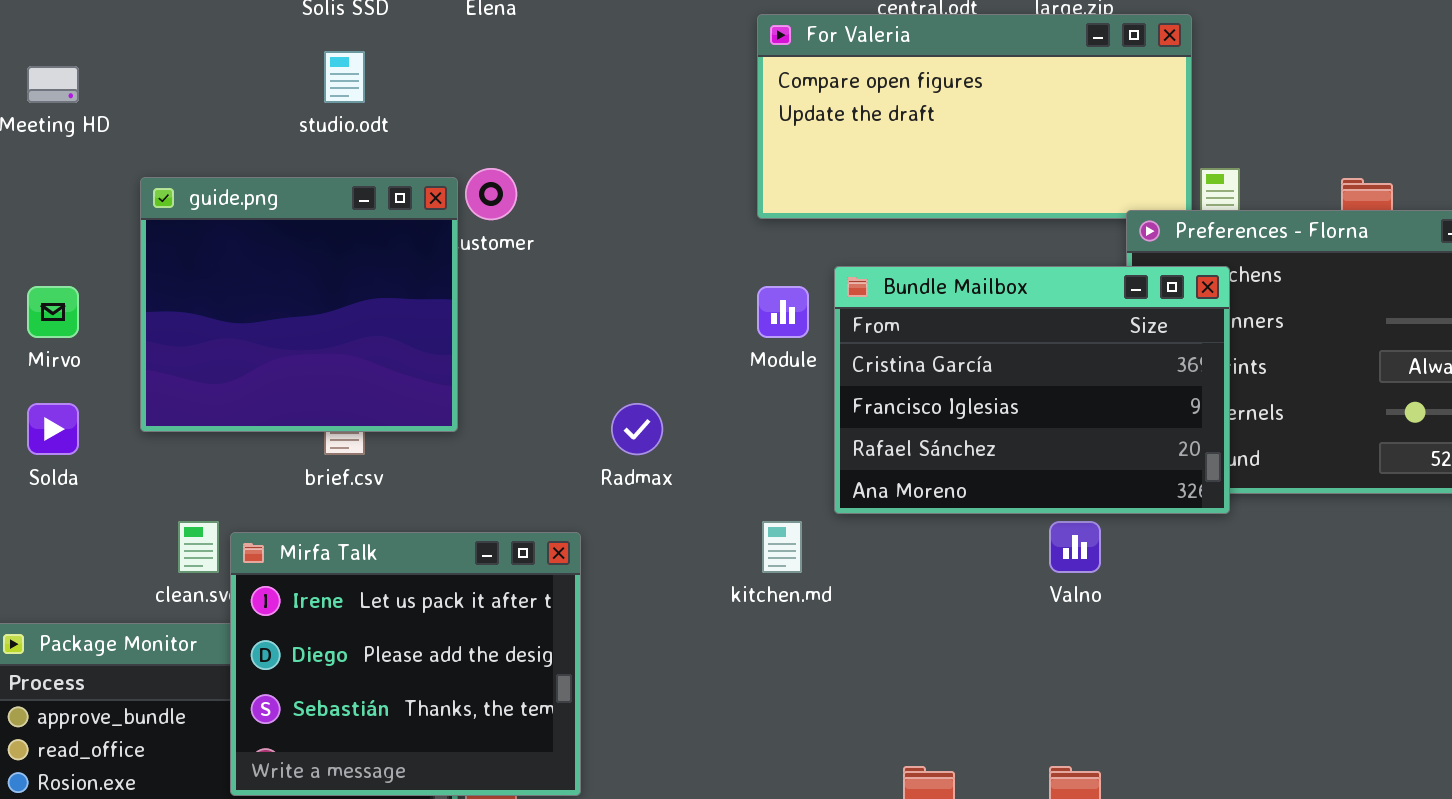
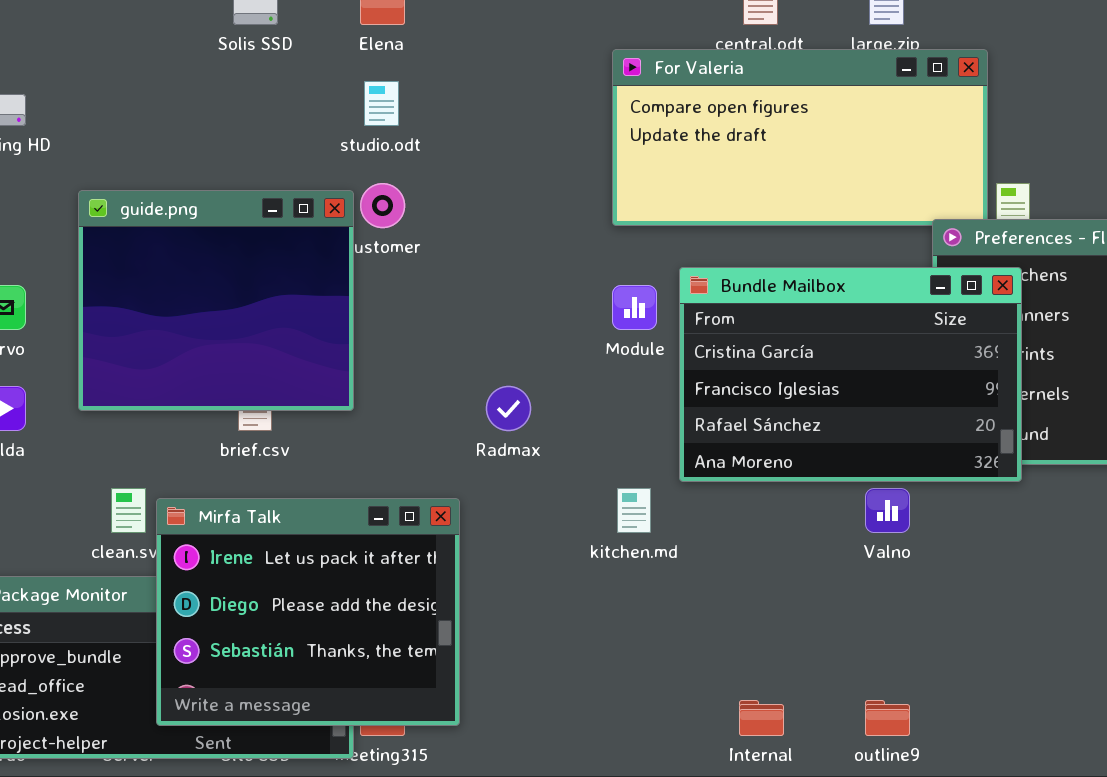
studio.odt: [324,51,365,103] -> [364,81,399,126], moved

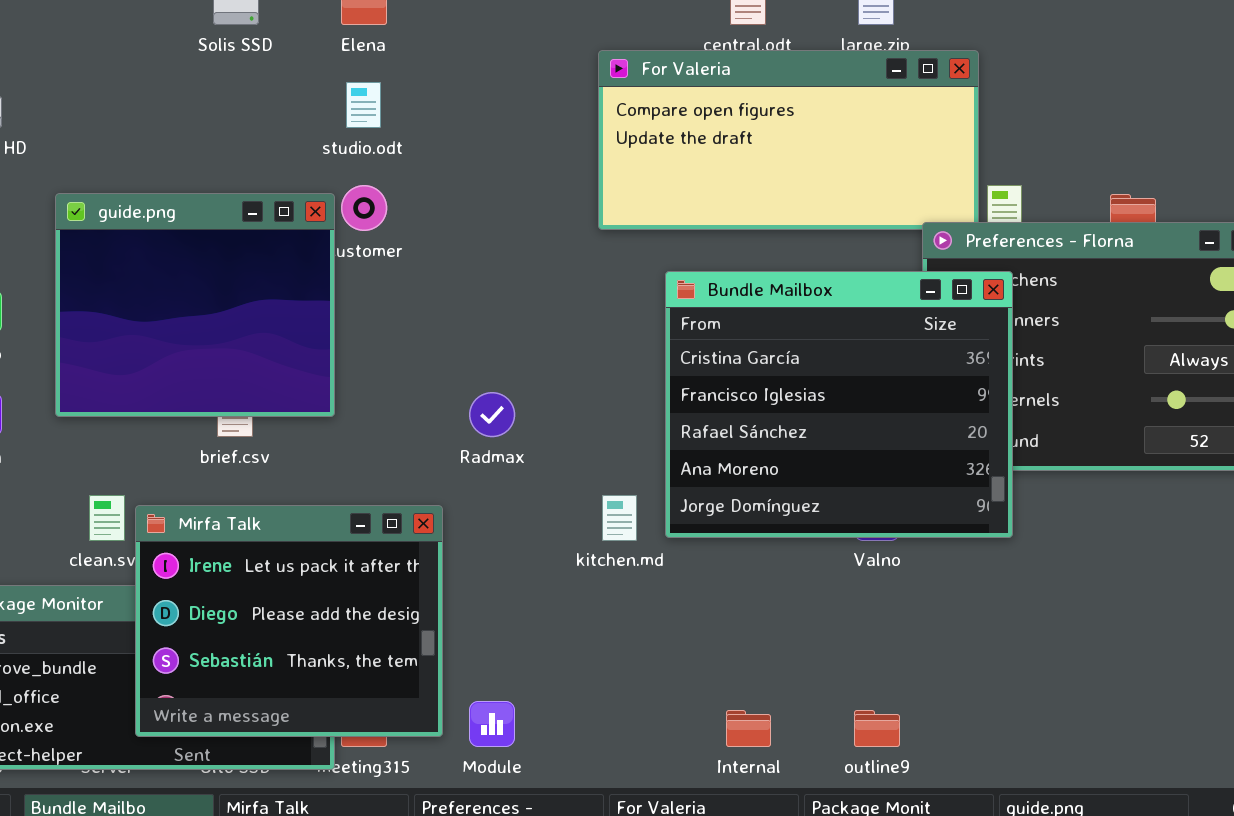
Bundle Mailbox: [679,267,1022,482] -> [665,271,1013,538], resized
Module: [612,285,657,330] -> [469,701,515,747], moved

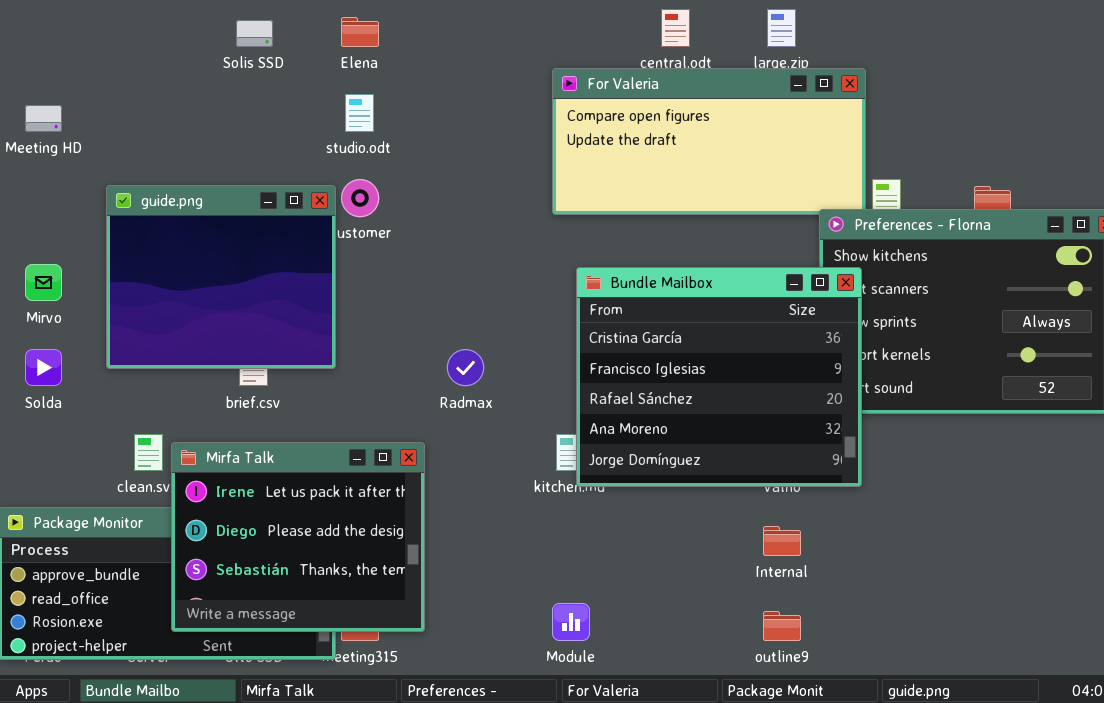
Bundle Mailbox: [665,271,1013,538] -> [576,267,862,487], moved
Module: [469,701,515,747] -> [552,603,590,641], moved
Internal: [726,710,771,747] -> [763,526,801,556], moved

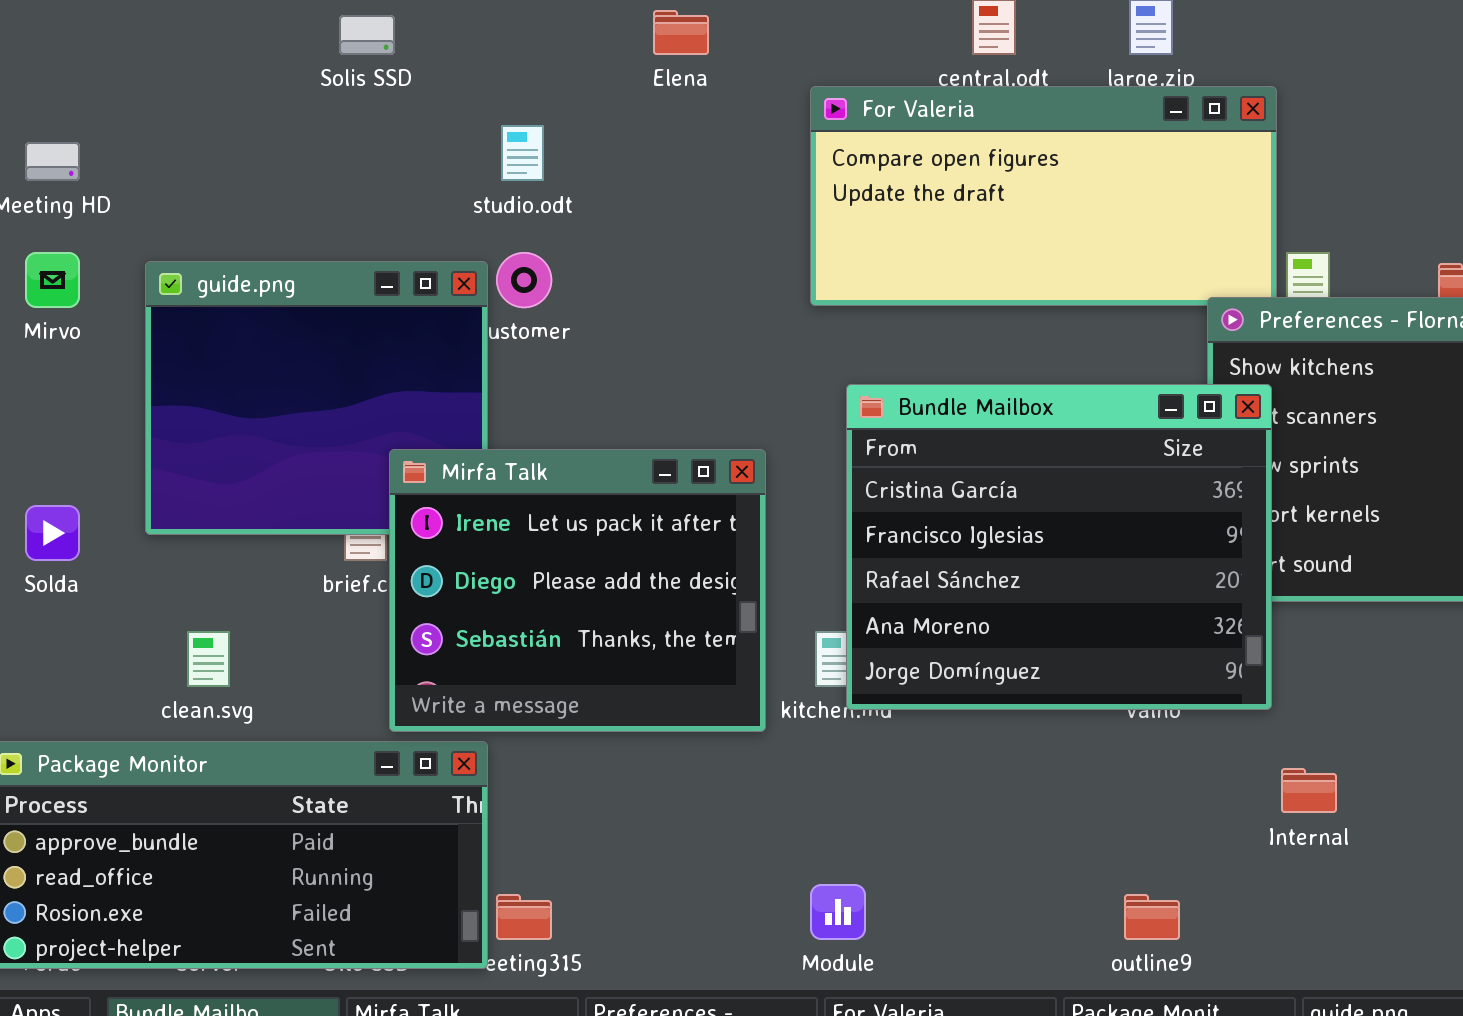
Elena: [341,17,379,47] -> [653,10,709,55], moved
Mirvo: [25,264,62,301] -> [25,252,80,308], moved
Mirfa Talk: [171,442,425,632] -> [389,449,766,732], moved
Internal: [763,526,801,556] -> [1281,768,1337,813], moved

